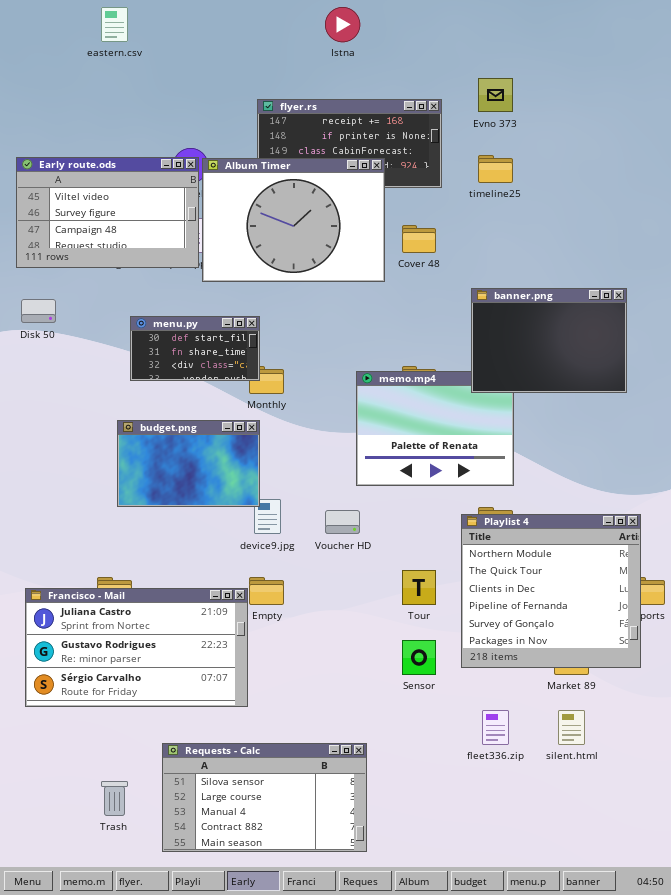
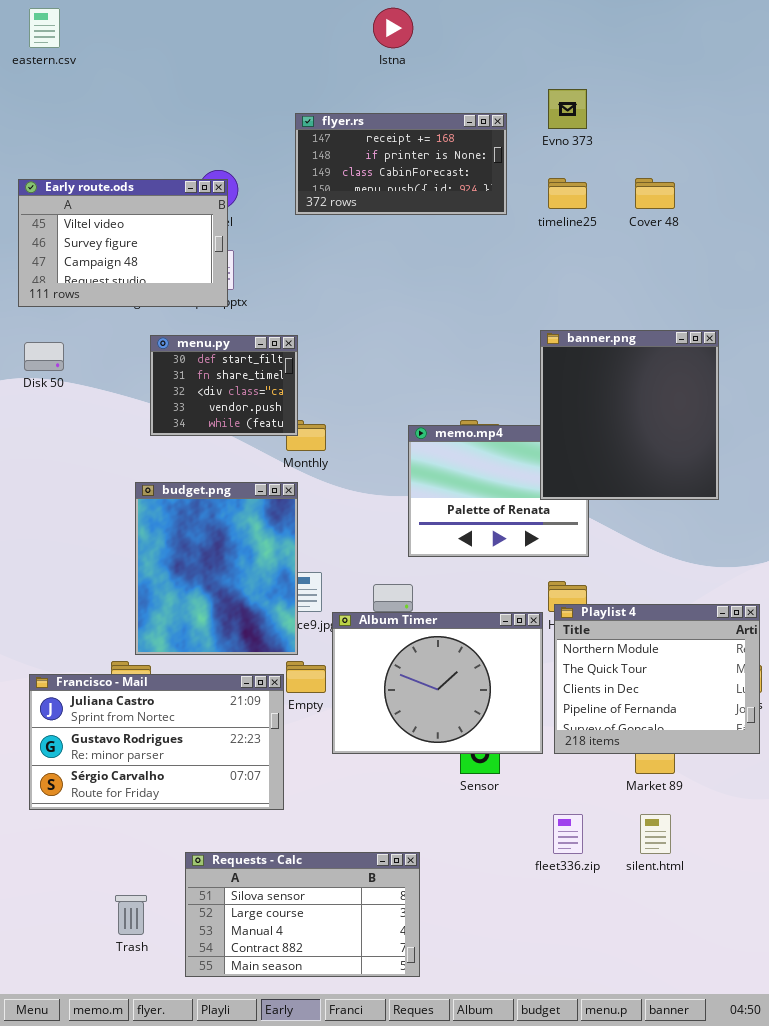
eastern.csv: [101,7,128,42] -> [29,8,60,48], moved
Album Timer: [202,158,385,282] -> [332,612,543,754], moved
Cover 48: [402,225,436,253] -> [635,178,675,209], moved
banner.png: [471,288,627,393] -> [540,330,719,500], resized
menu.py: [130,316,260,381] -> [150,335,298,436], resized
budget.png: [117,420,260,507] -> [135,482,298,655], resized
Playlist 4: [461,514,641,668] -> [554,604,760,754], moved, resized

